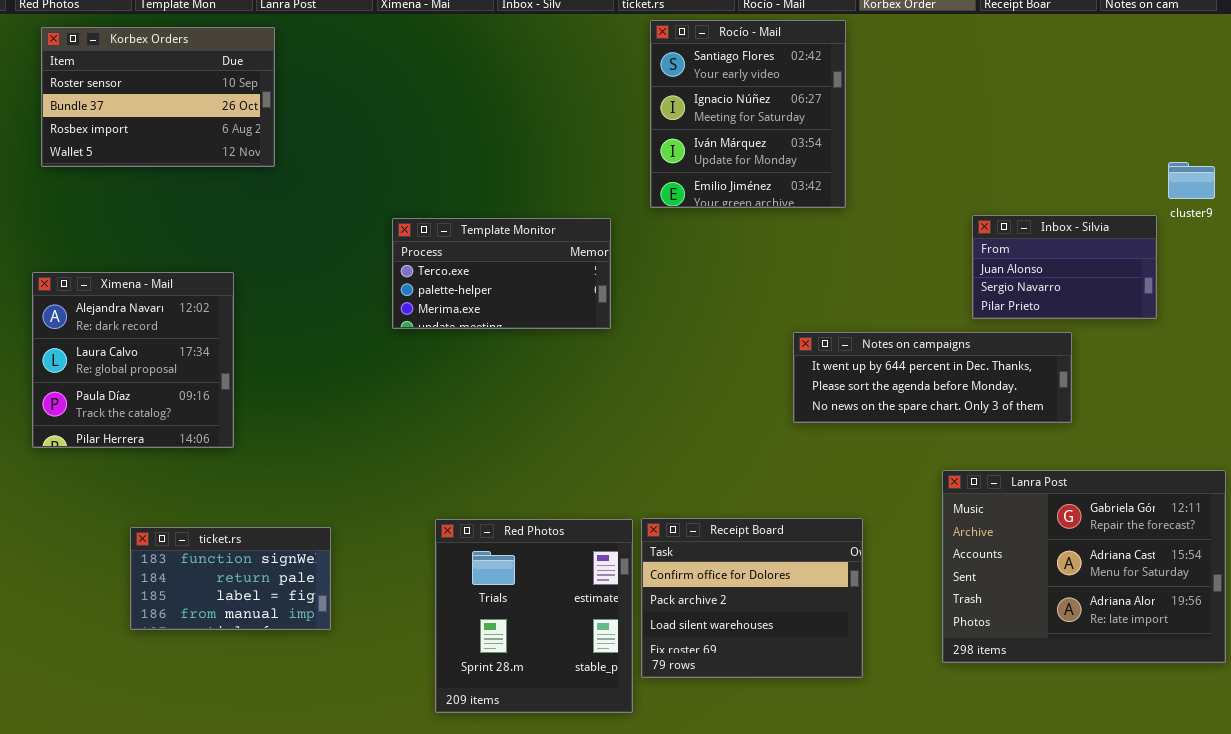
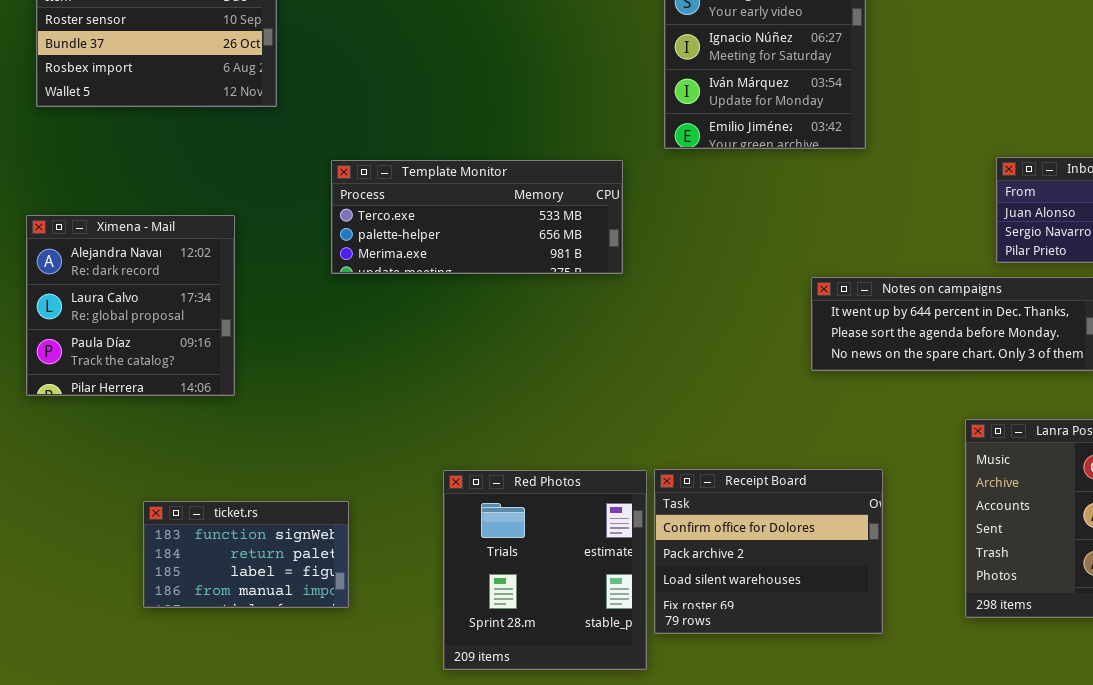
Template Monitor: [392,218,611,329] -> [331,160,623,274], resized
ticket.rs: [130,527,331,630] -> [143,501,349,608], moved

